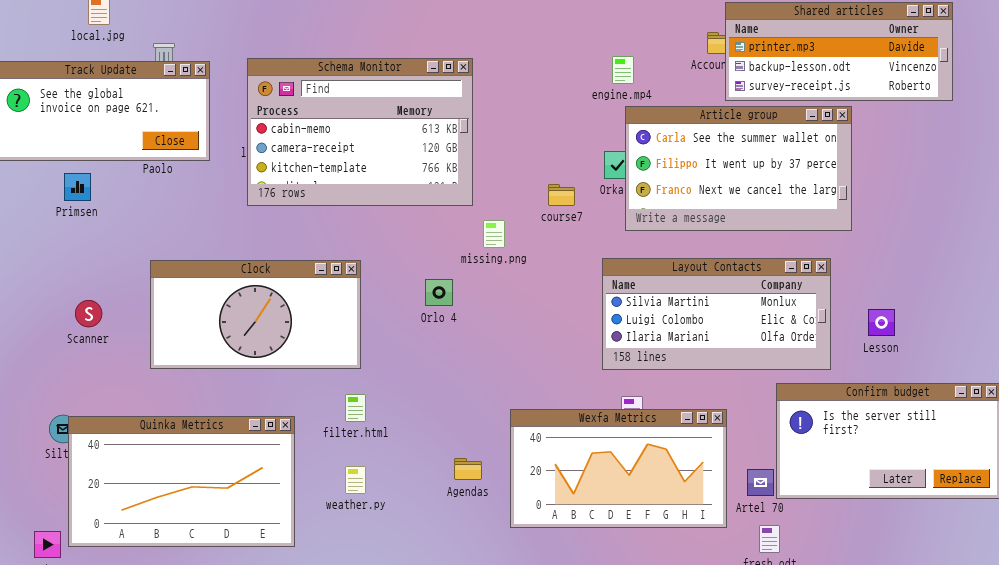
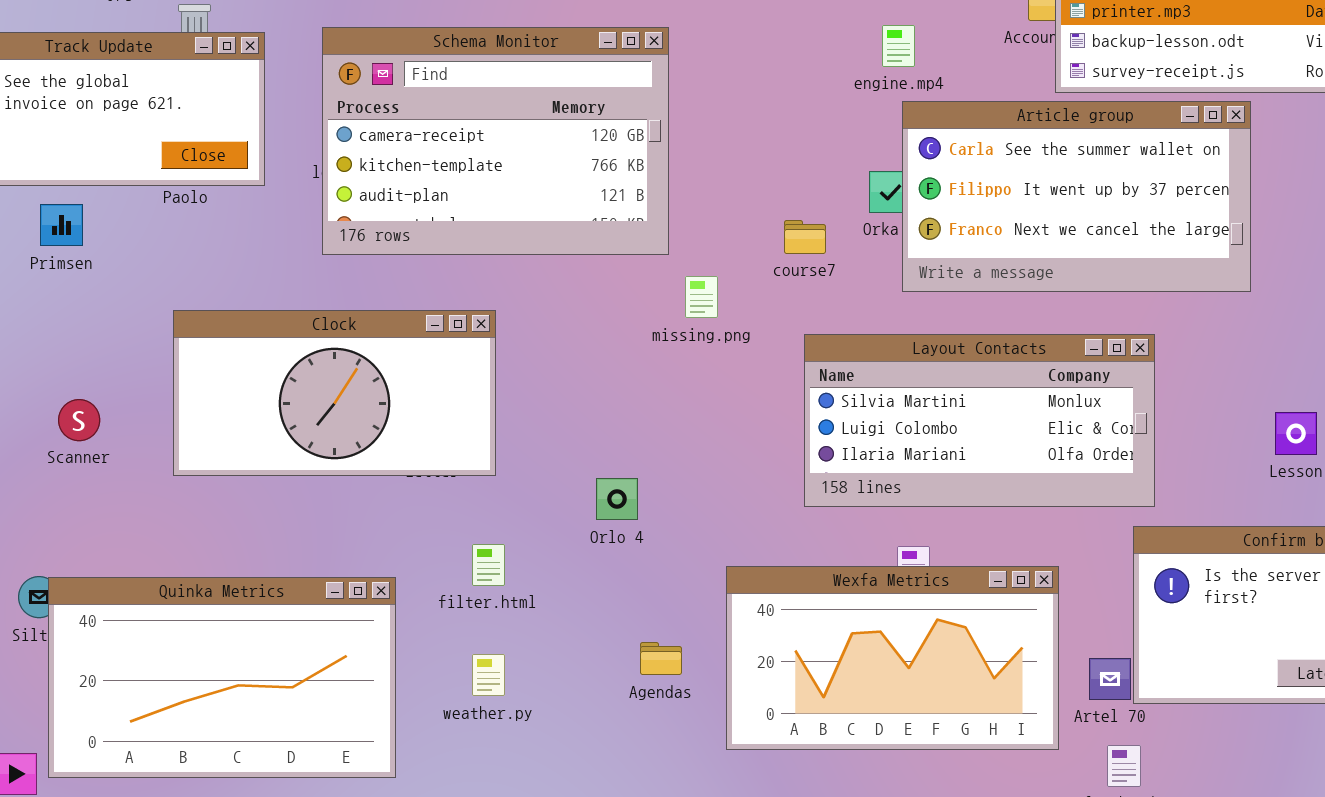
Schema Monitor: [247,58,473,206] -> [322,27,669,255], scrolled down 1 row
Layout Contacts: [602,258,831,370] -> [804,334,1155,507], moved
Clock: [150,260,361,369] -> [173,310,496,476], moved
Orlo 4: [425,279,453,306] -> [596,478,638,520], moved

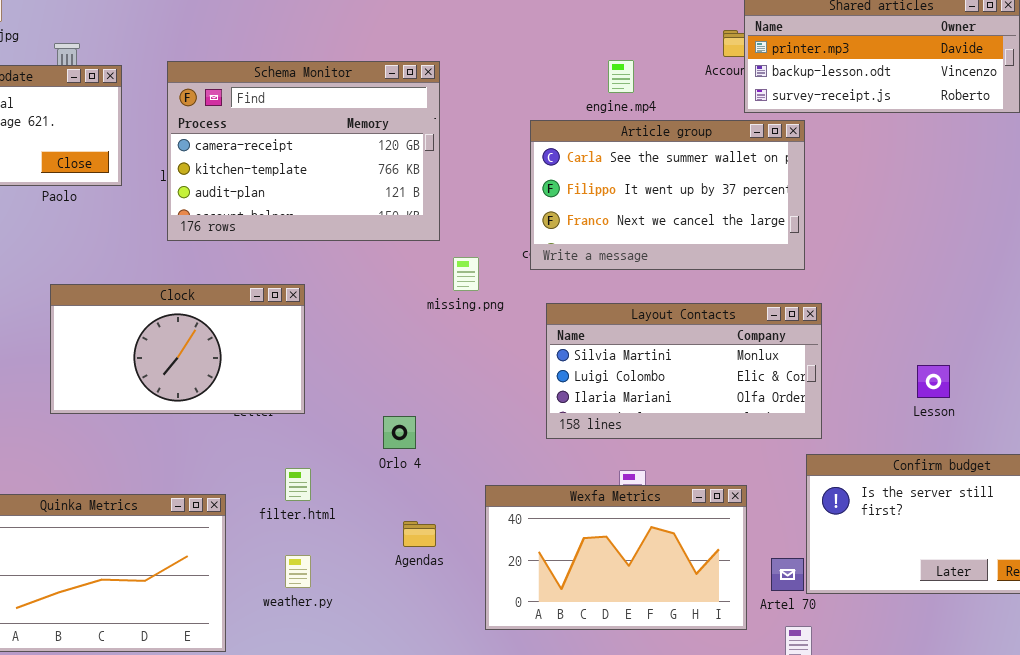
Article group: [902,101,1251,292] -> [530,120,805,270], moved
Agendas: [640,642,682,675] -> [403,521,436,547], moved

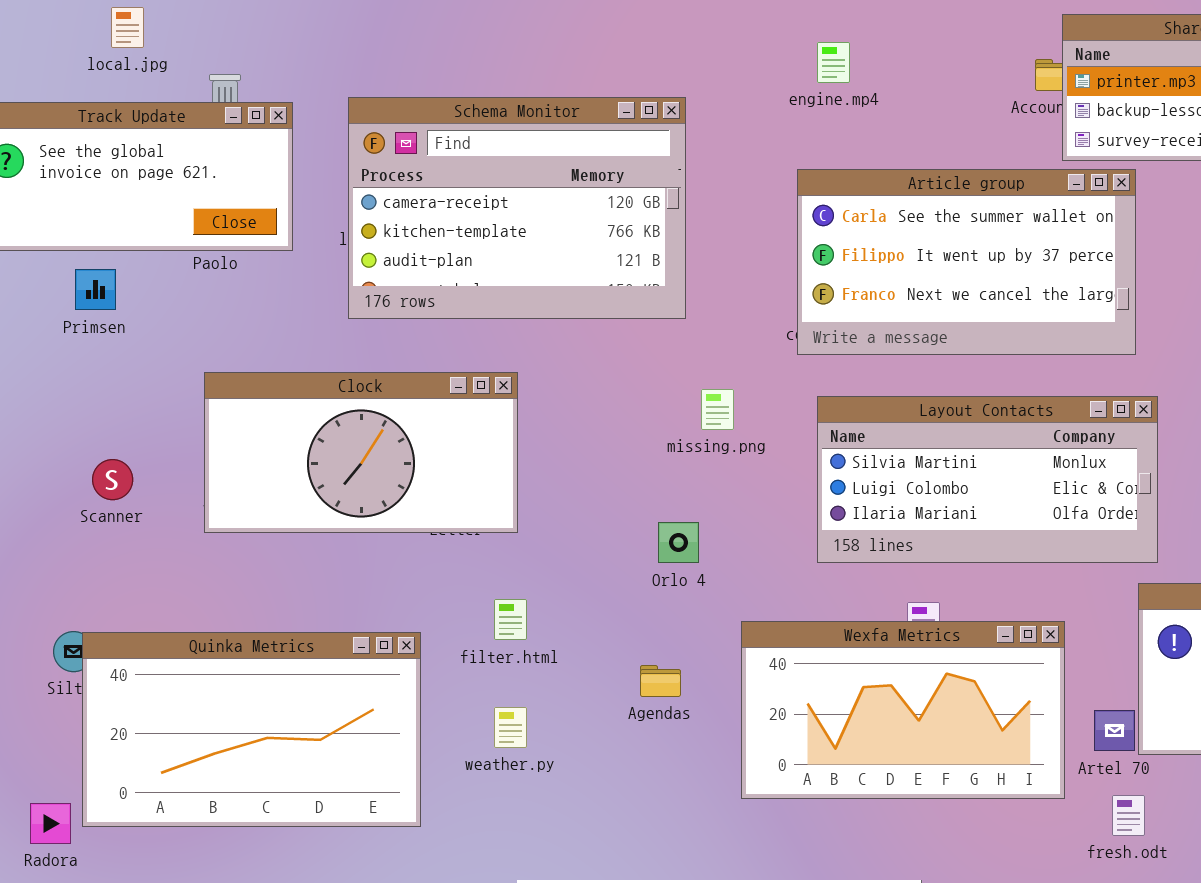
engine.mp4: [608,60,634,93] -> [817,42,850,83], moved
missing.png: [453,257,479,291] -> [701,389,734,430], moved
Orlo 4: [383,416,416,449] -> [658,522,699,563], moved

